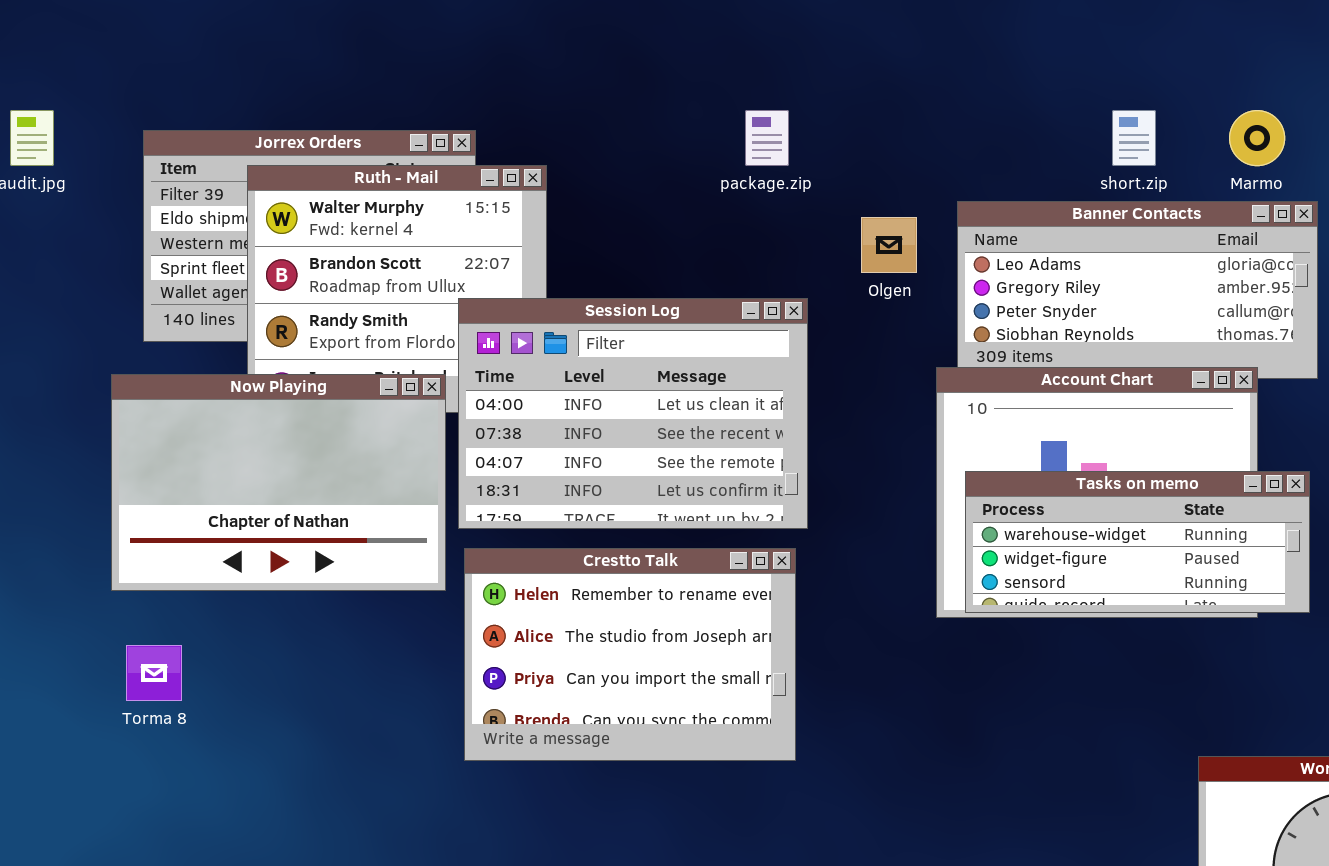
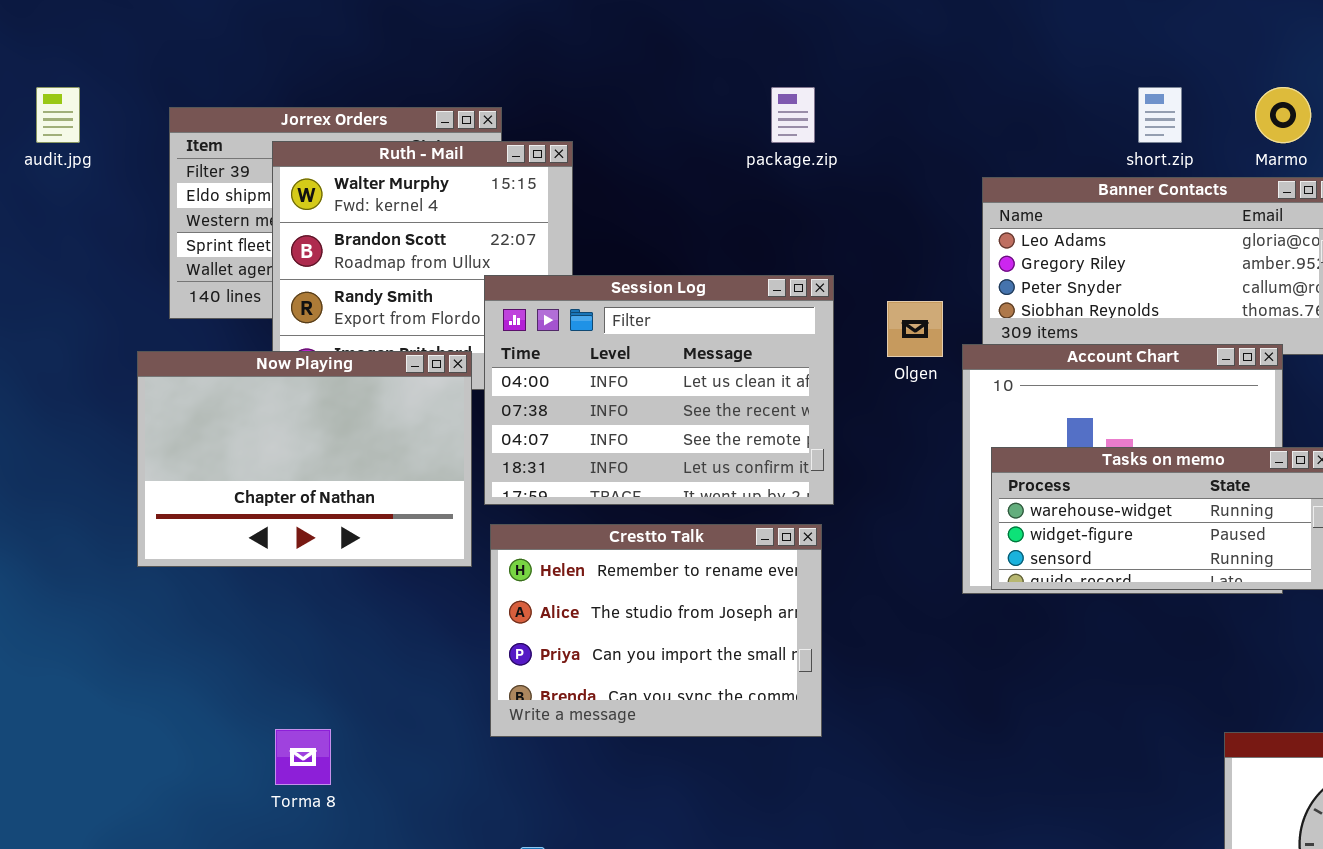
Olgen: [861,217,917,273] -> [887,301,943,357], moved
Torma 8: [126,645,182,701] -> [275,729,331,785], moved

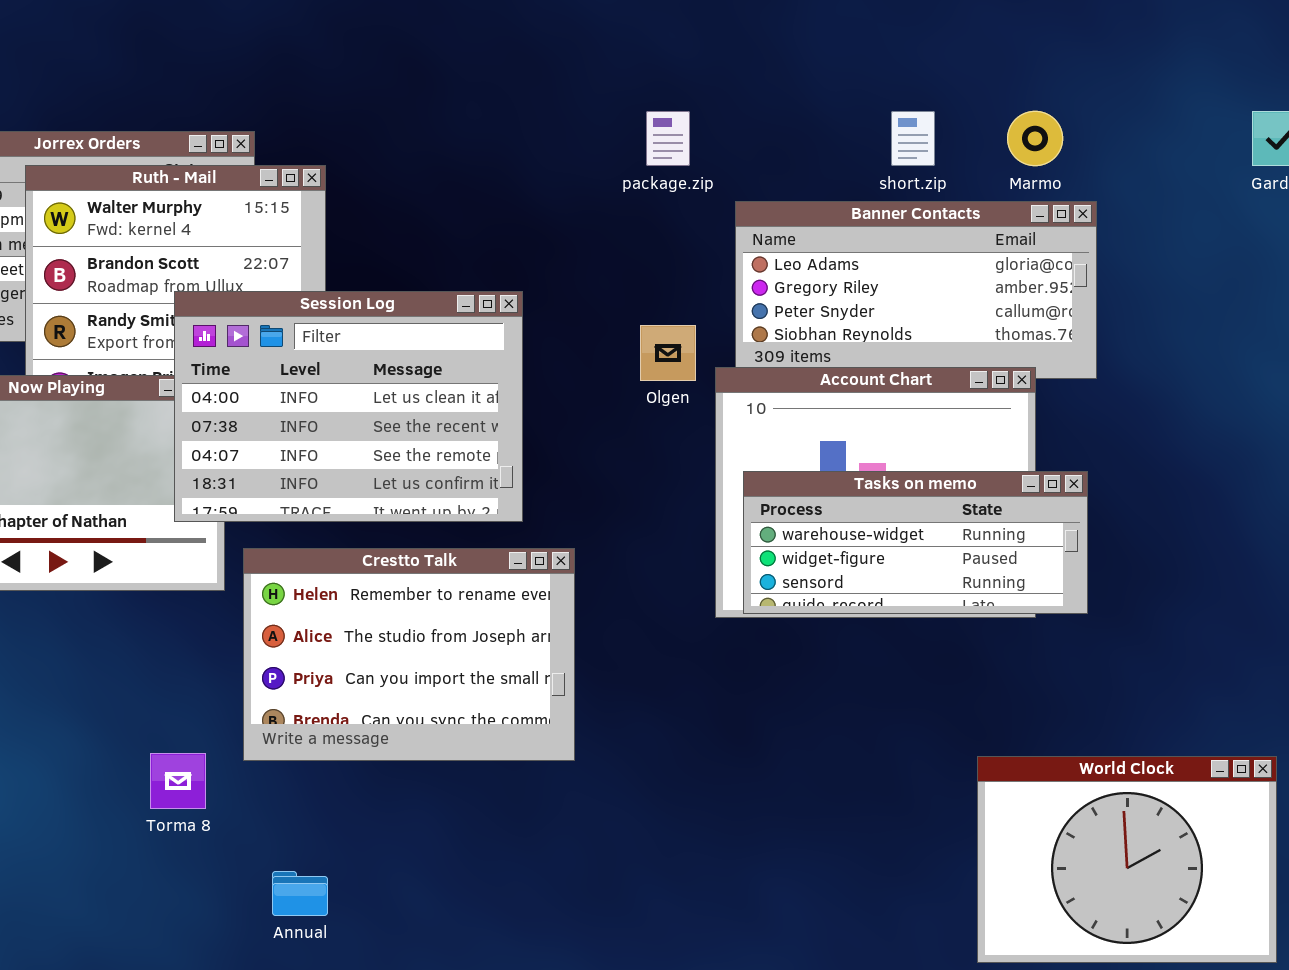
package.zip: [771,87,815,143] -> [646,111,690,166], moved
Session Log: [484,275,834,505] -> [174,291,523,522], moved
Torma 8: [275,729,331,785] -> [150,753,206,809], moved

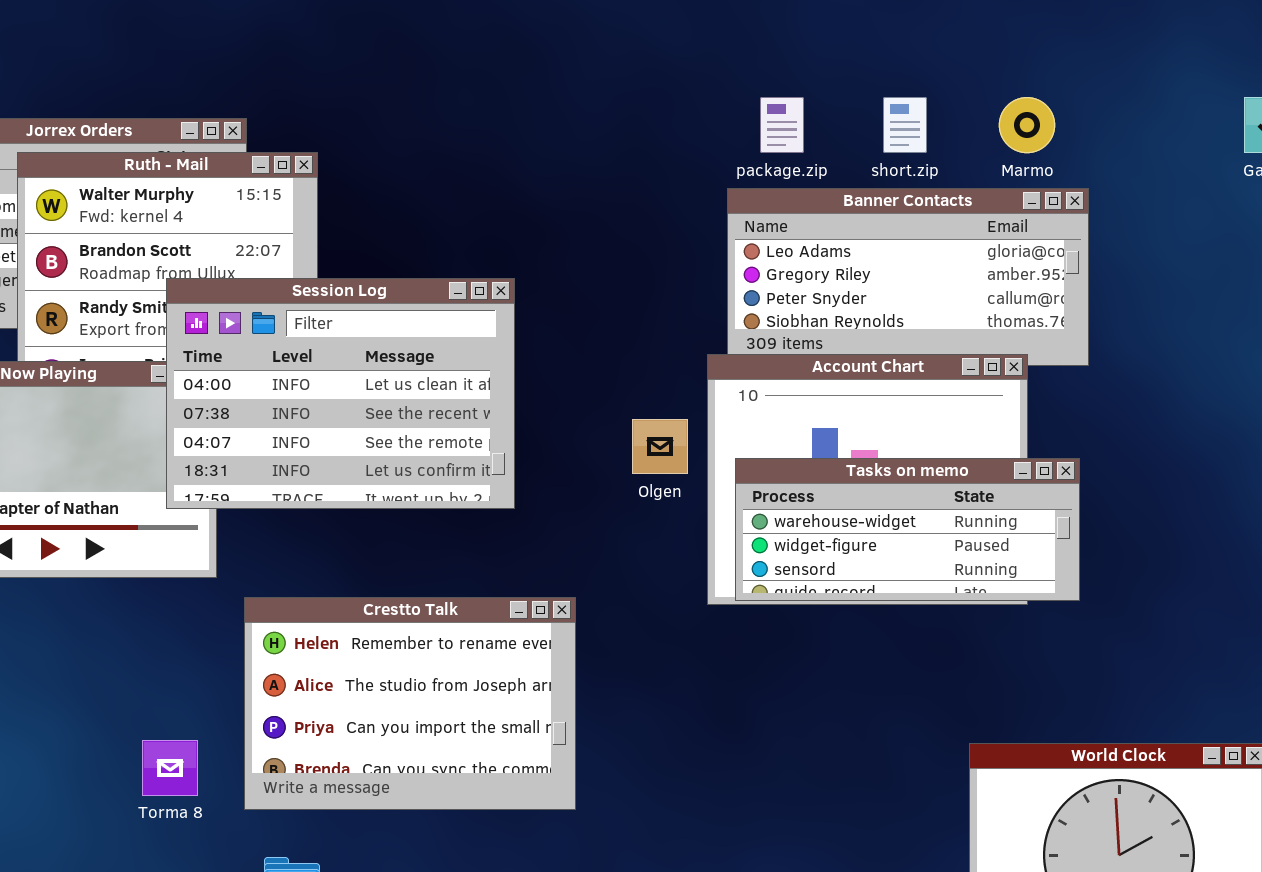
package.zip: [646,111,690,166] -> [760,97,804,153], moved
Olgen: [640,325,696,381] -> [632,419,688,474], moved
Crestto Talk: [243,548,575,761] -> [244,597,576,810], moved

